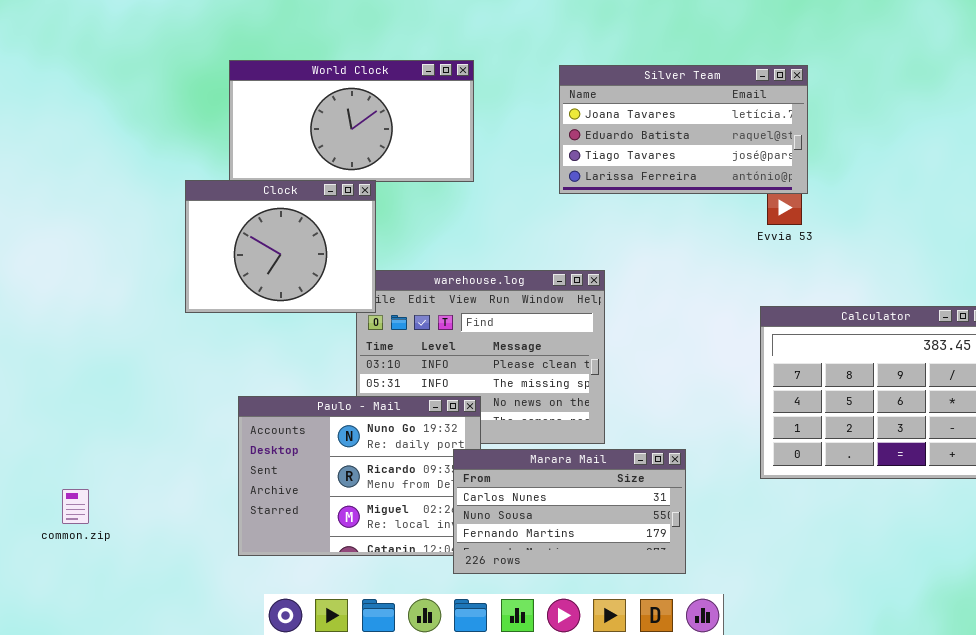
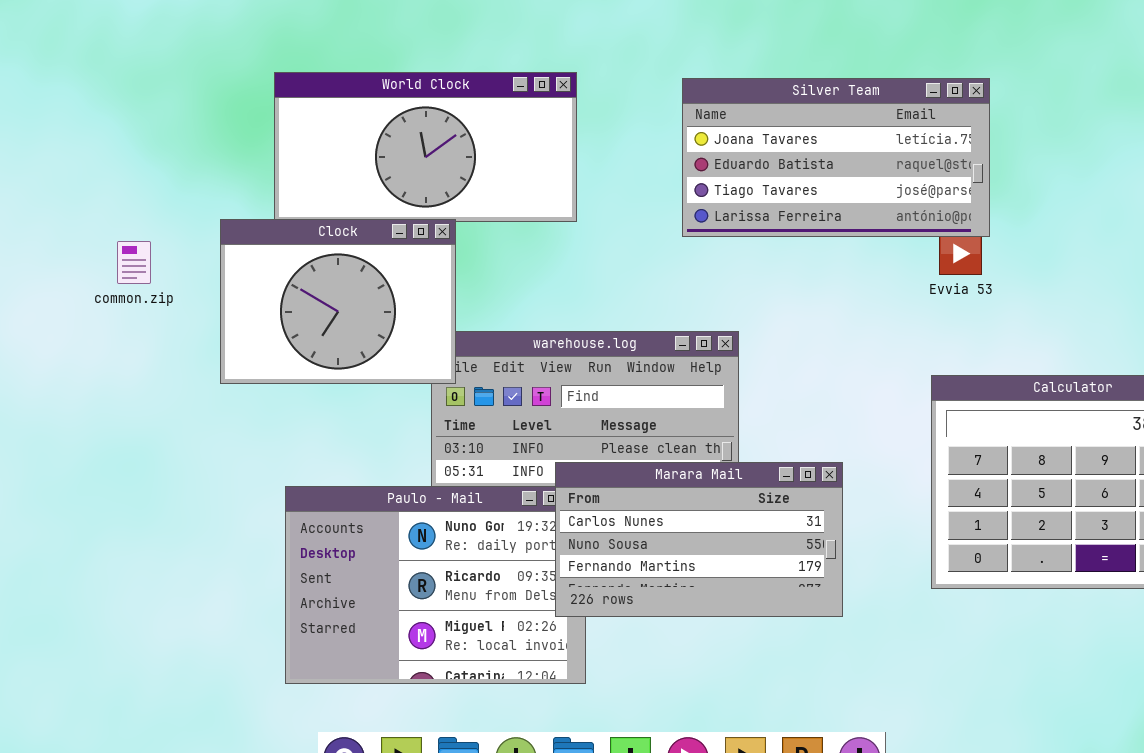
Marara Mail: [453,449,686,574] -> [555,462,843,617], moved
common.zip: [62,489,89,524] -> [117,241,151,284], moved

